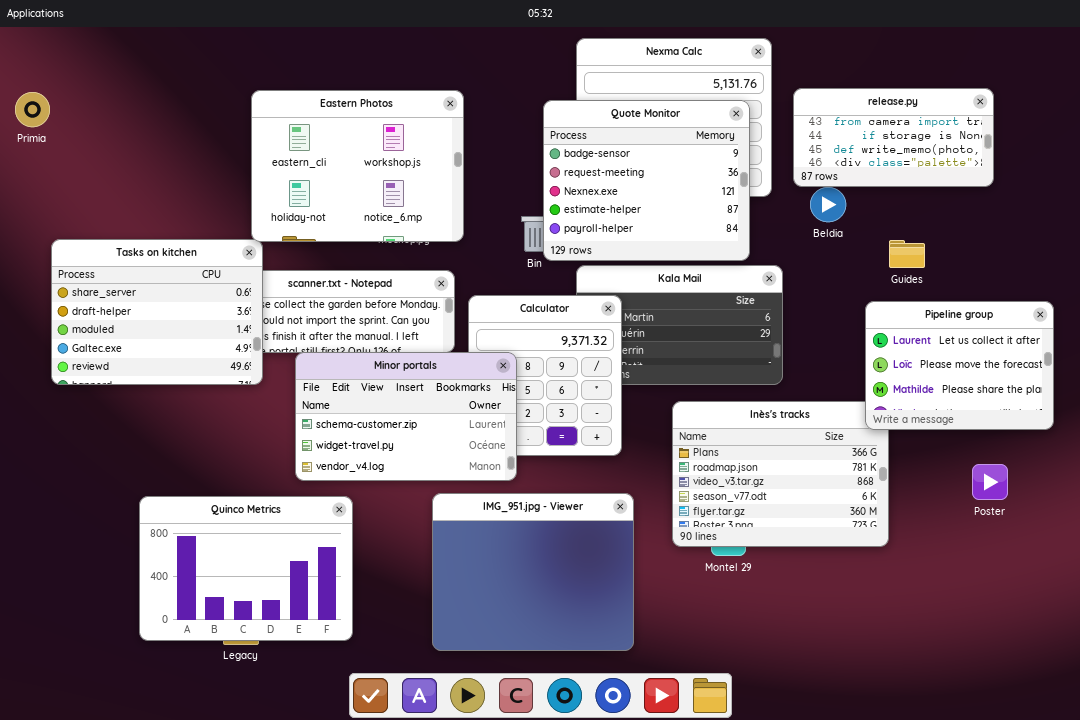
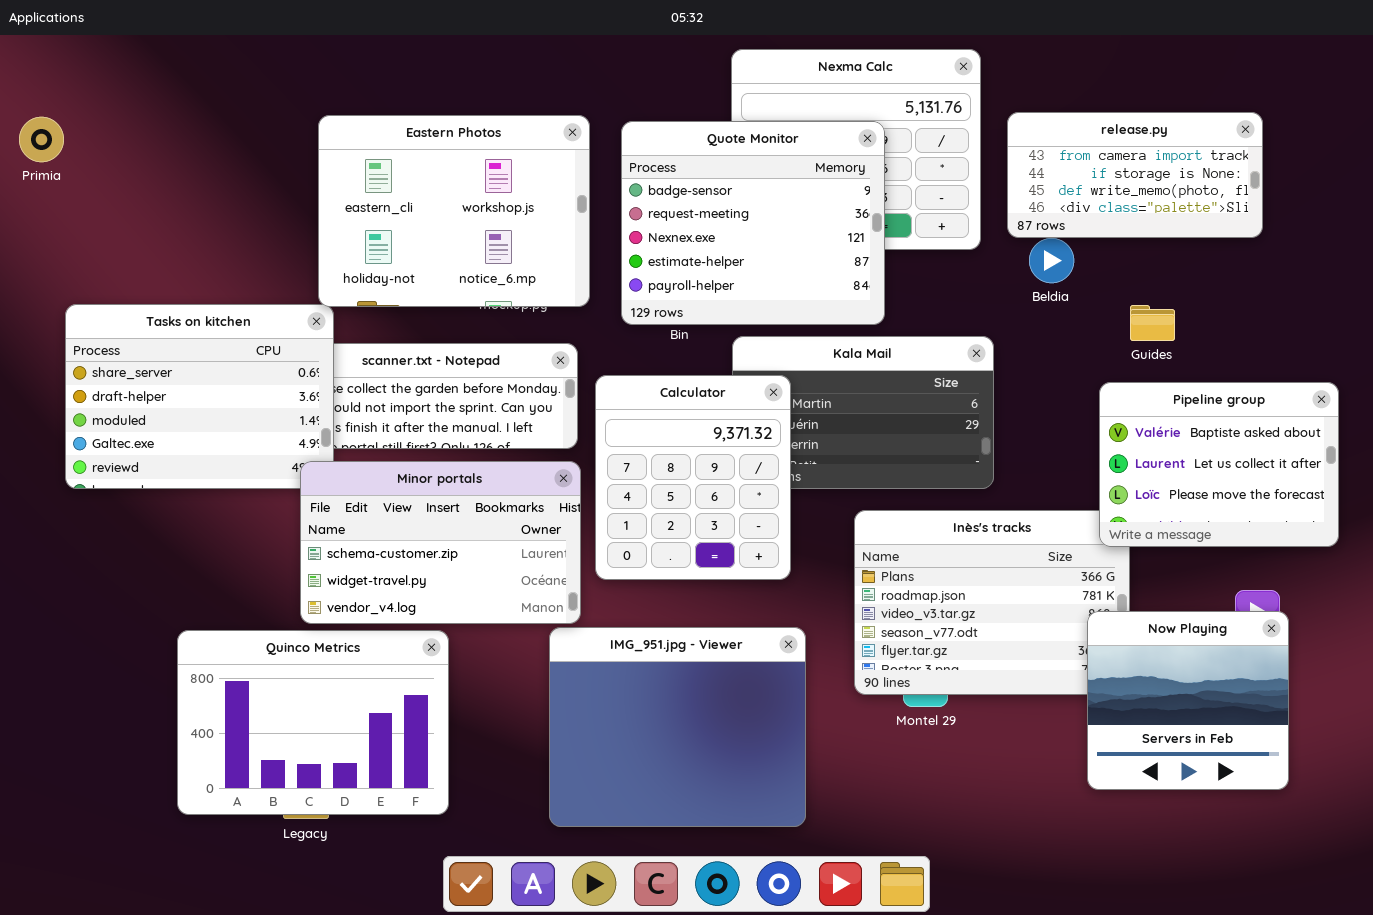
Quote Monitor: [543,100,750,261] -> [621,121,885,325], moved
Pipeline group: [865,301,1054,430] -> [1099,382,1339,547], scrolled up 1 row
Minor portals: [295,352,517,481] -> [300,461,581,624], moved
Now Playing: none -> [1087,611,1289,790], opened

